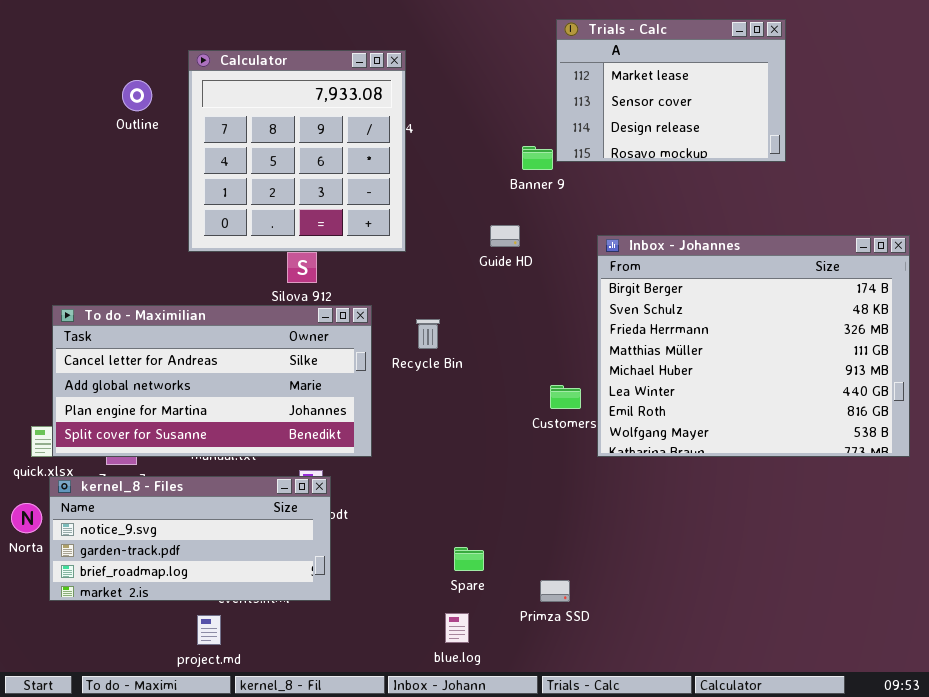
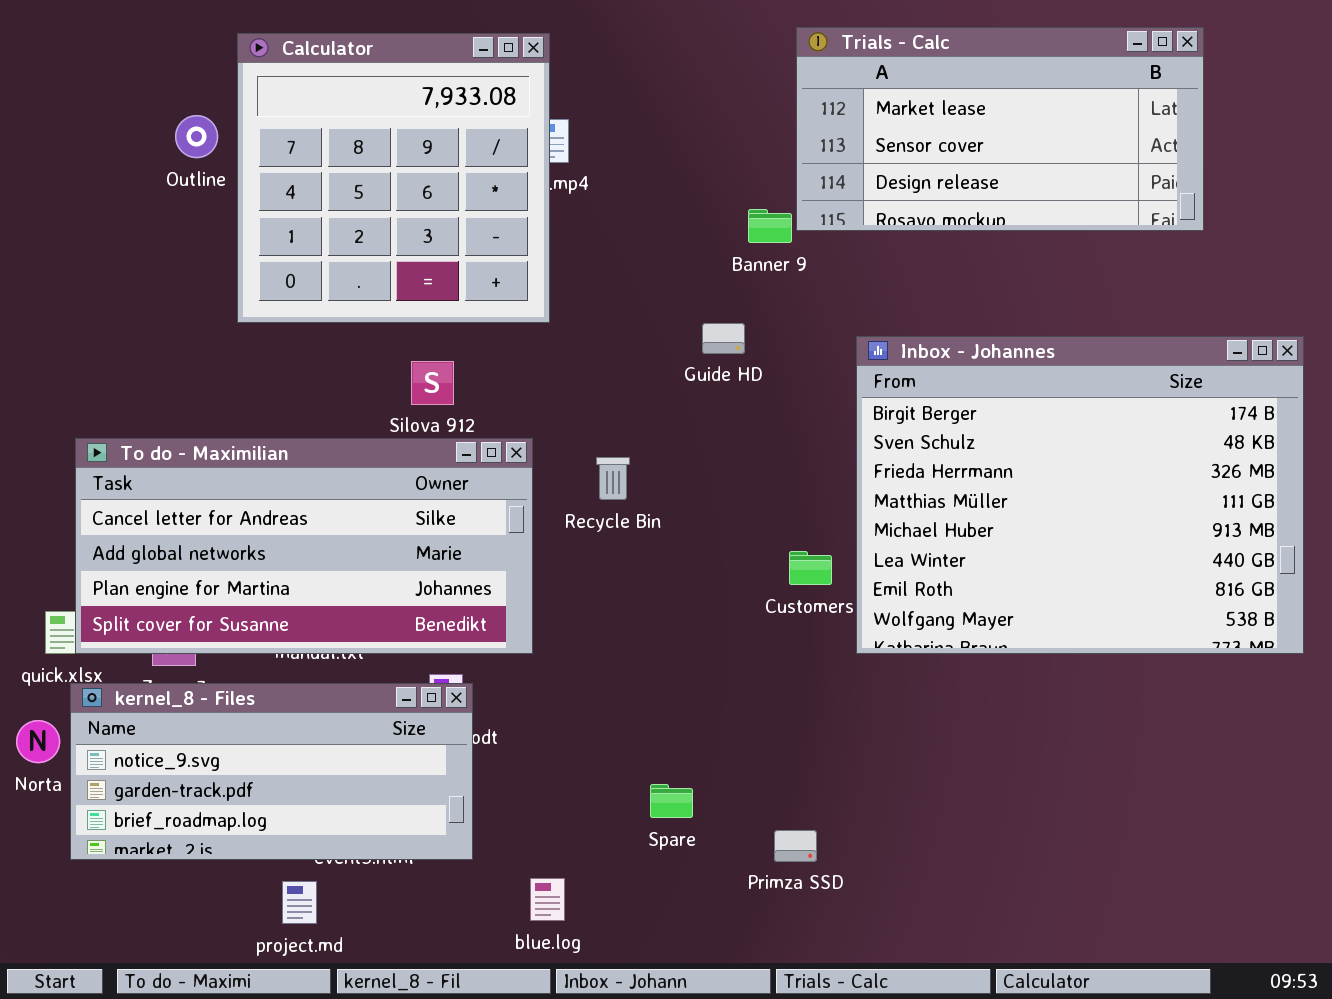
Trials - Calc: [556,19,786,162] -> [796,27,1204,231], resized
Calculator: [188,50,406,252] -> [237,33,550,323], moved
blue.log: [445,613,469,643] -> [530,878,565,921], moved

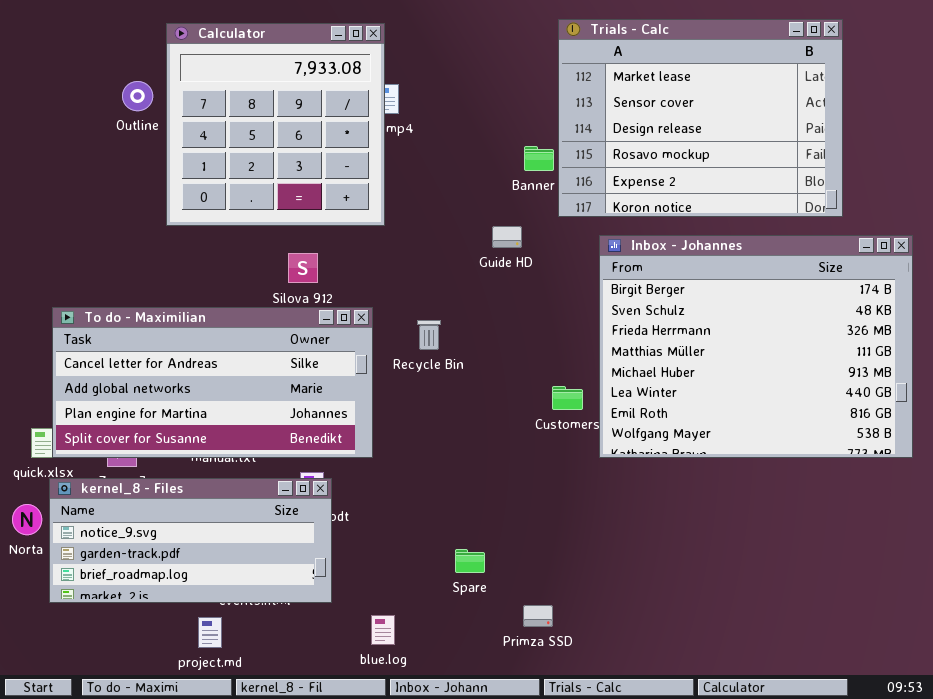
Trials - Calc: [796,27,1204,231] -> [558,19,843,217], resized
Primza SSD: [774,830,817,862] -> [523,605,553,627], moved

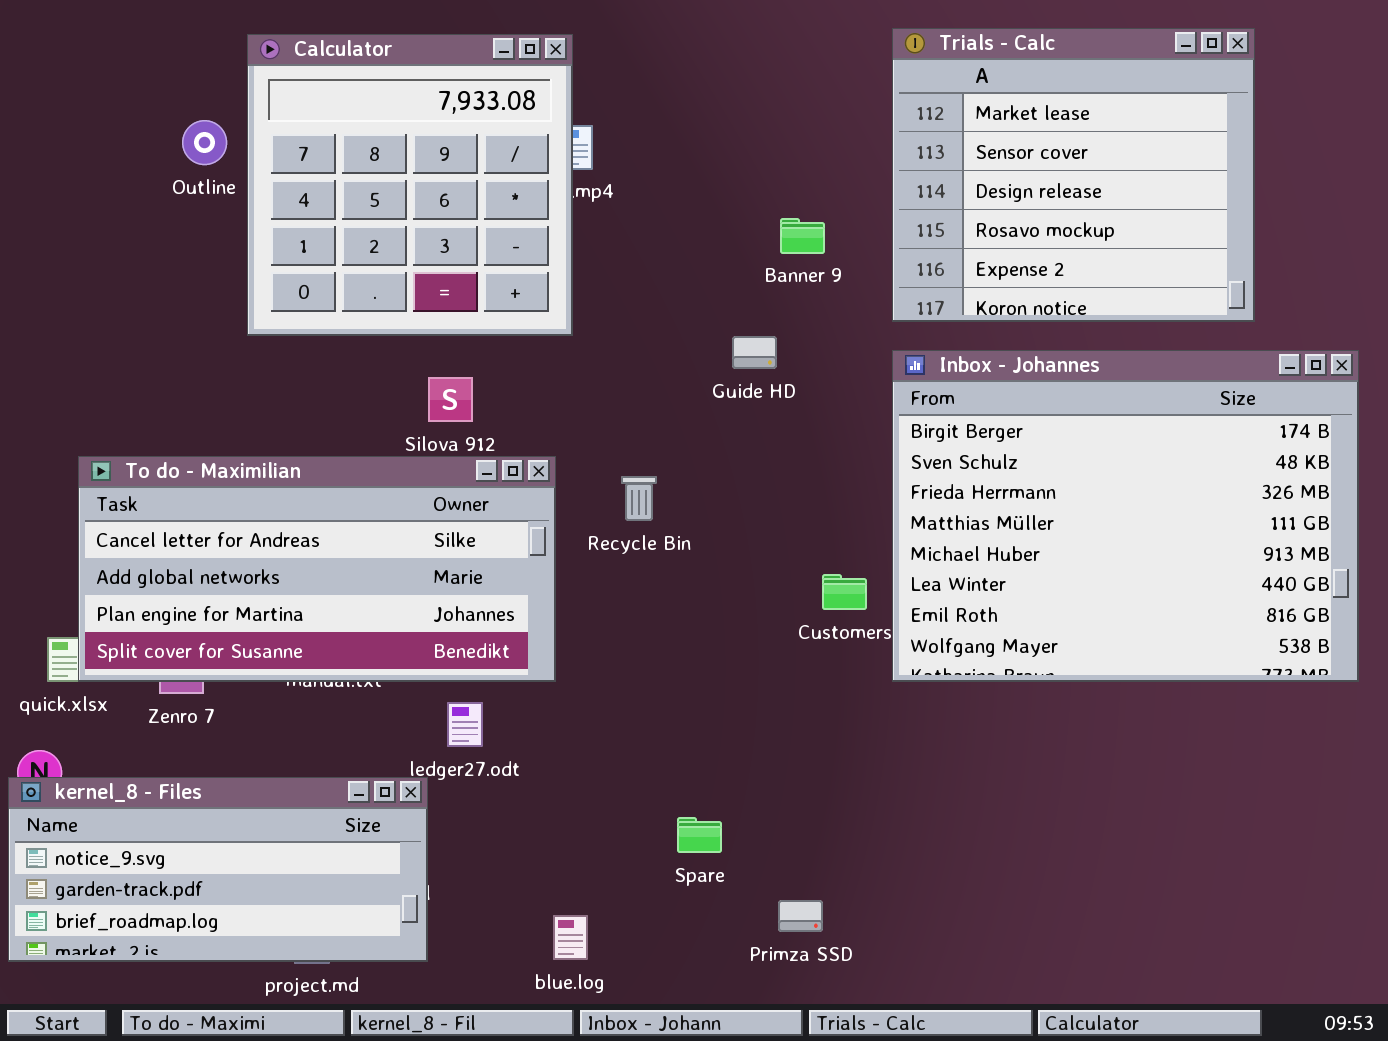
Trials - Calc: [558,19,843,217] -> [892,28,1255,322], resized
kernel_8 - Files: [49,478,332,603] -> [8,777,428,962], moved

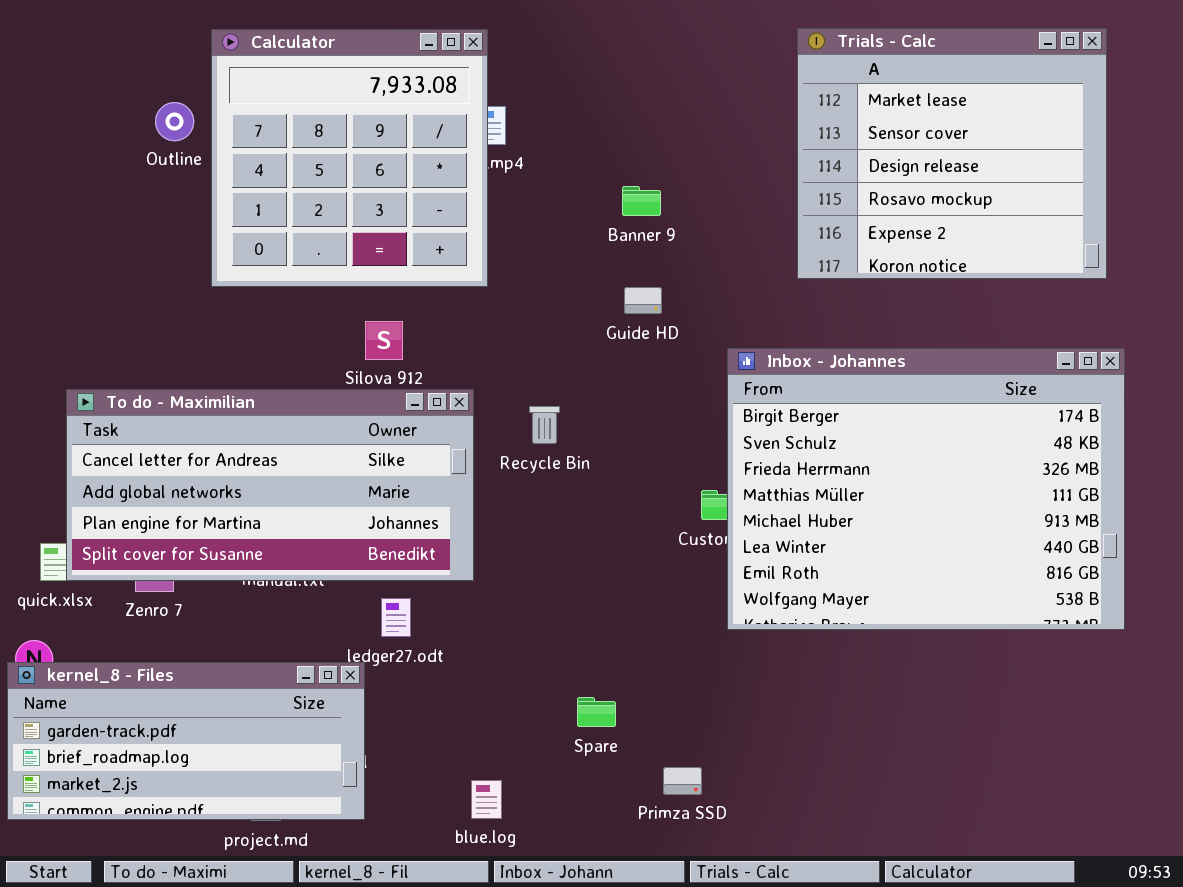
Trials - Calc: [892,28,1255,322] -> [797,28,1107,279], moved
Banner 9: [780,218,825,254] -> [622,186,661,216], moved
Inbox - Johannes: [892,350,1359,682] -> [727,348,1125,630], moved
kernel_8 - Files: [8,777,428,962] -> [7,662,365,820], scrolled down 1 row

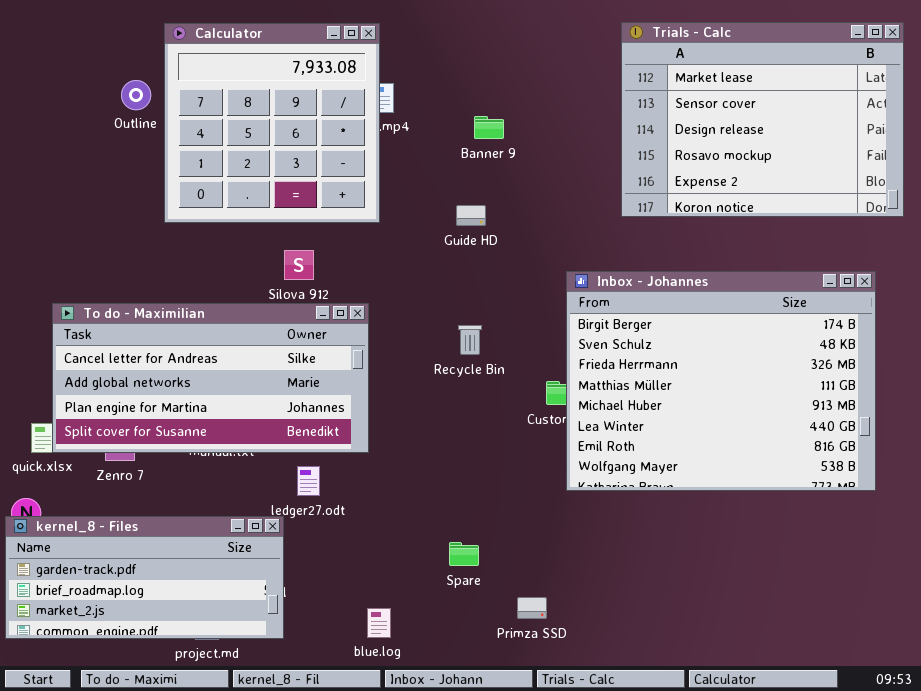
Trials - Calc: [797,28,1107,279] -> [621,22,904,217], resized
Banner 9: [622,186,661,216] -> [474,116,504,139], moved
Guide HD: [624,287,662,314] -> [456,205,486,226], moved
Recycle Bin: [529,406,560,444] -> [458,325,482,355], moved

